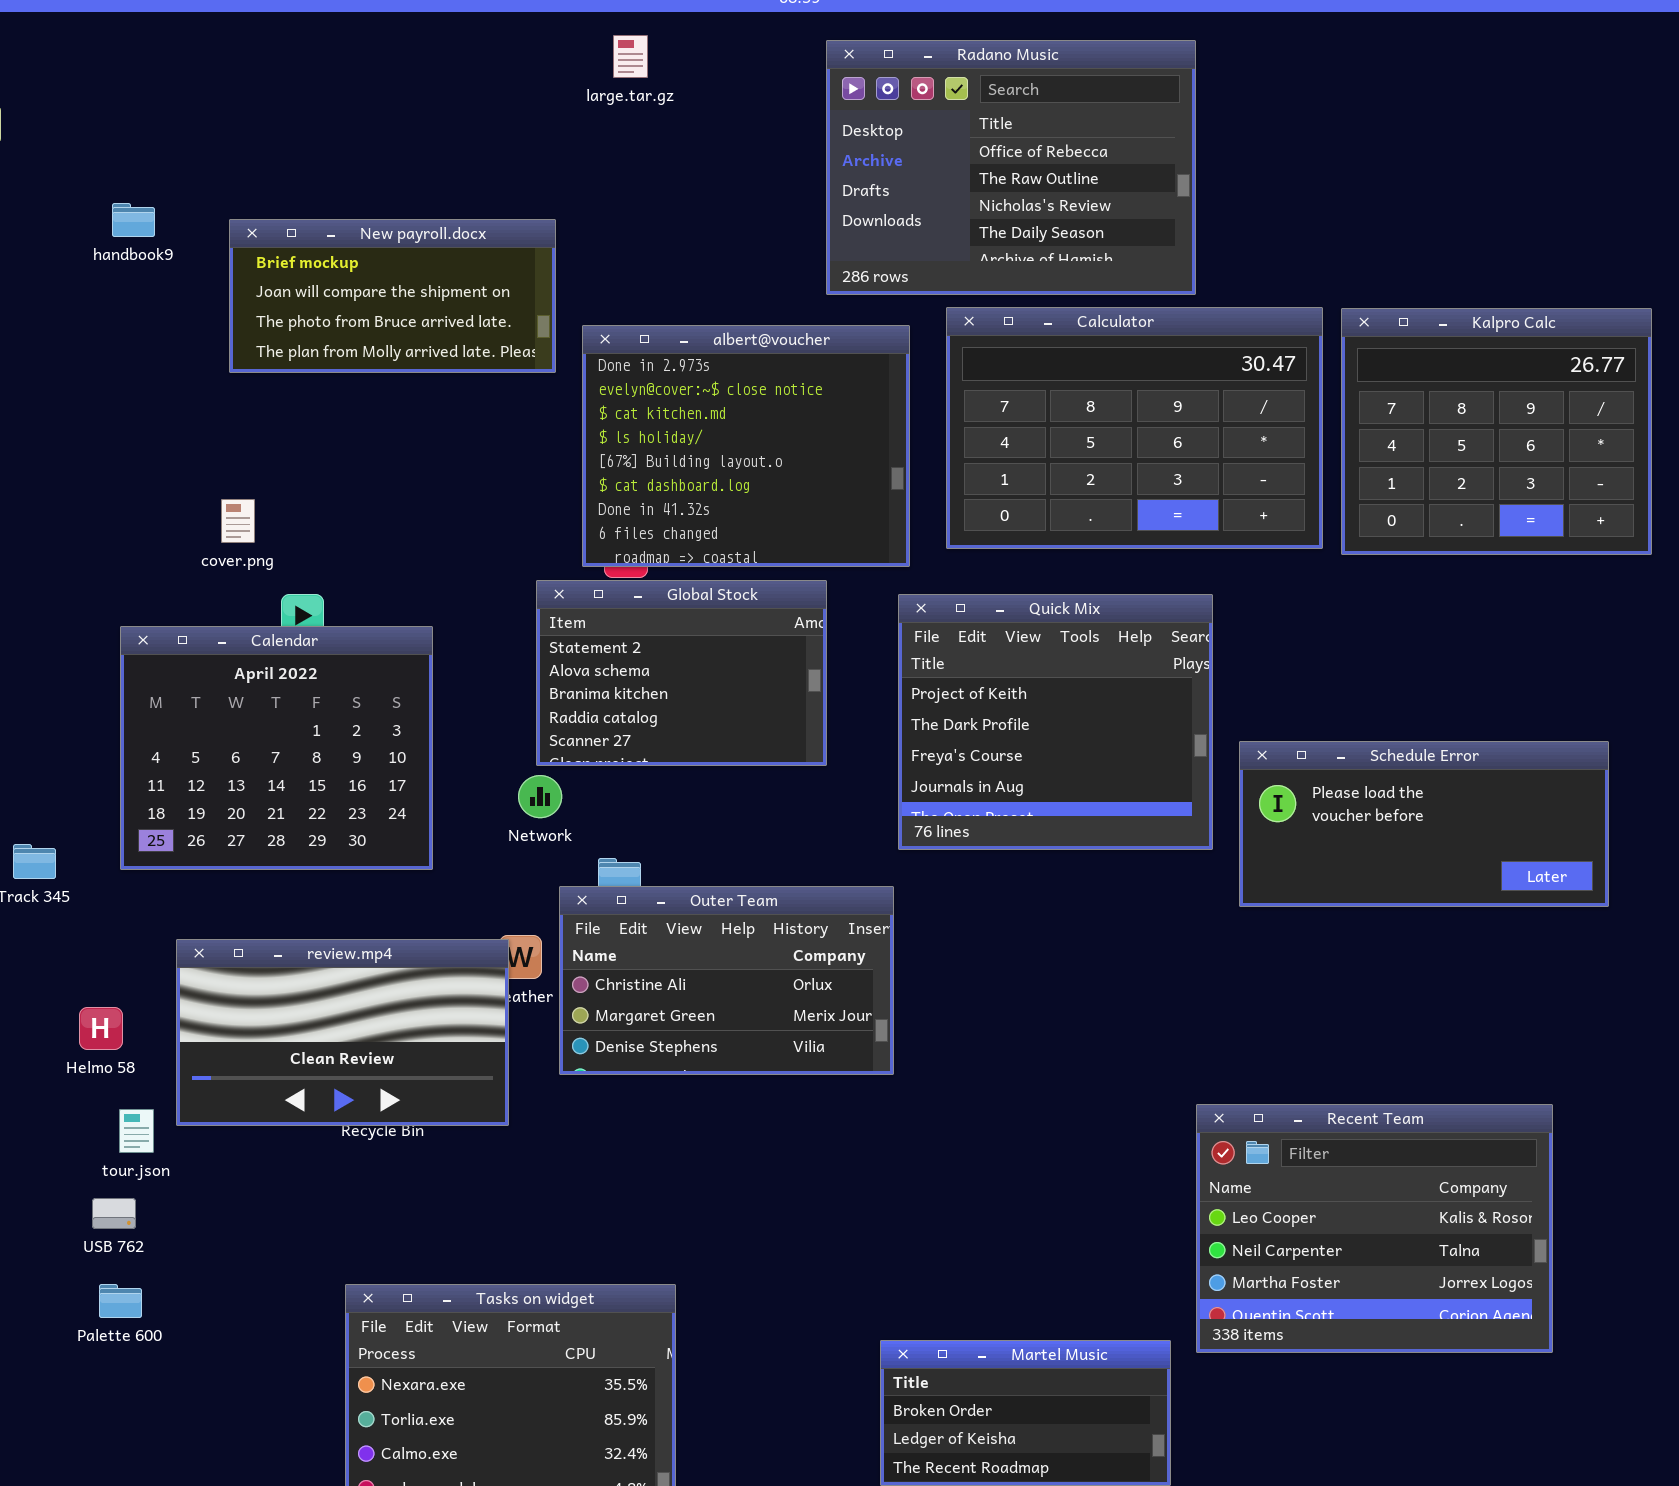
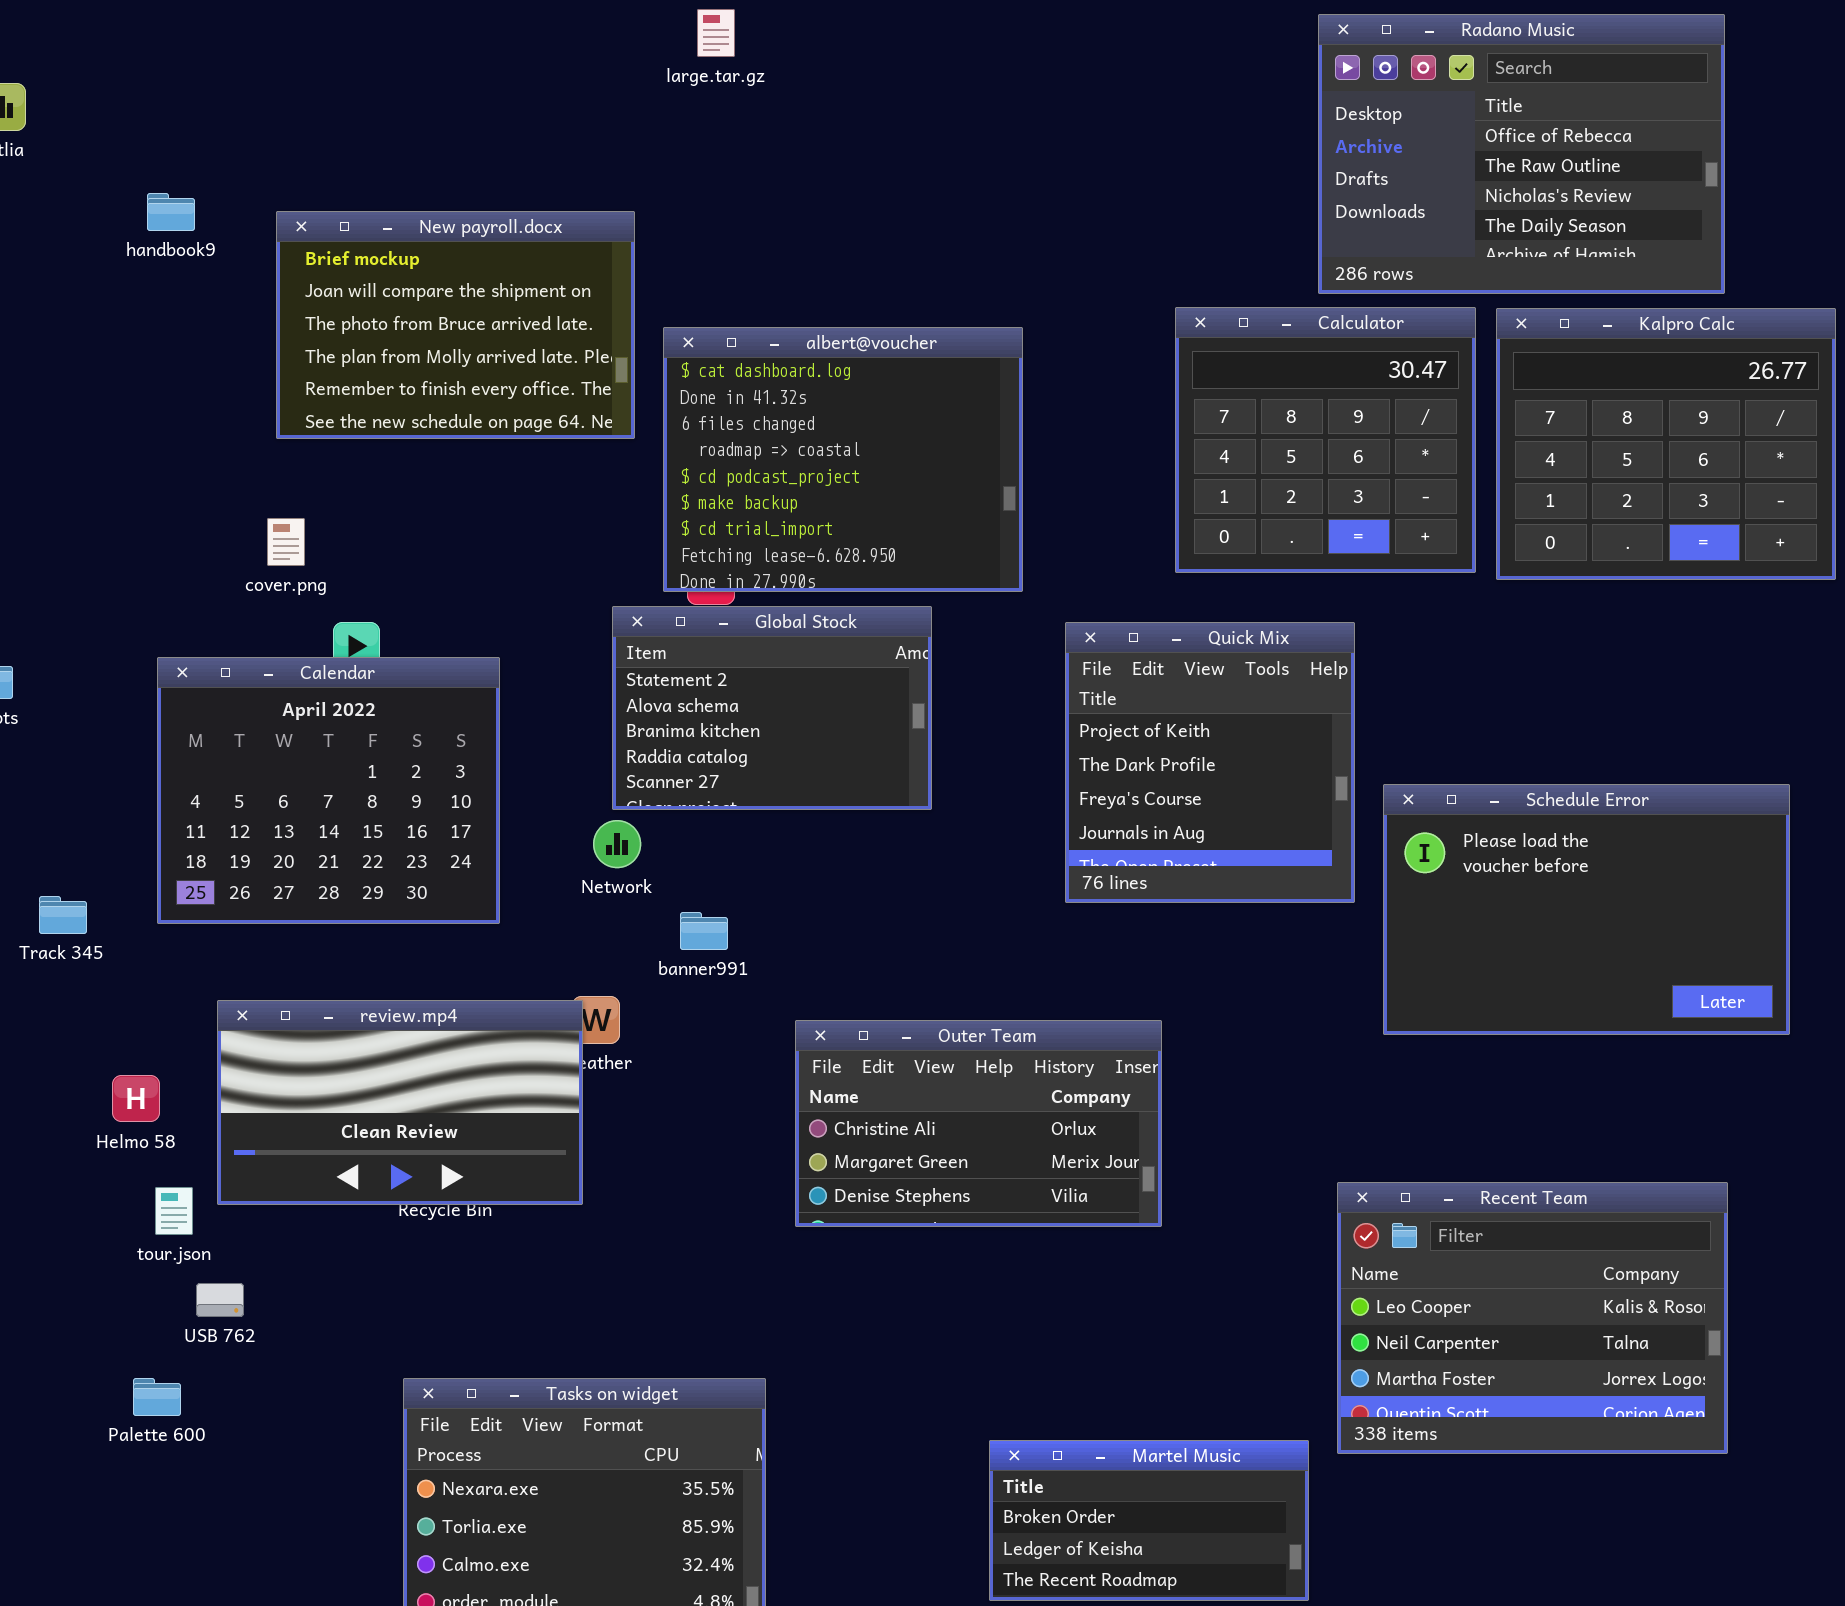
Radano Music: [826,40,1196,295] -> [1318,14,1725,294], moved
New payroll.docx: [229,219,556,373] -> [276,211,635,439], resized
Calculator: [946,307,1323,549] -> [1175,307,1476,573], resized
albert@voucher: [582,325,910,567] -> [663,327,1023,592], scrolled down 5 rows
Quick Mix: [898,594,1213,850] -> [1065,622,1355,903], resized
Schedule Error: [1239,741,1609,907] -> [1383,784,1790,1035], resized
Outer Team: [559,886,894,1075] -> [795,1020,1162,1227], moved
USB 762: [92,1198,136,1229] -> [196,1283,244,1317], moved

